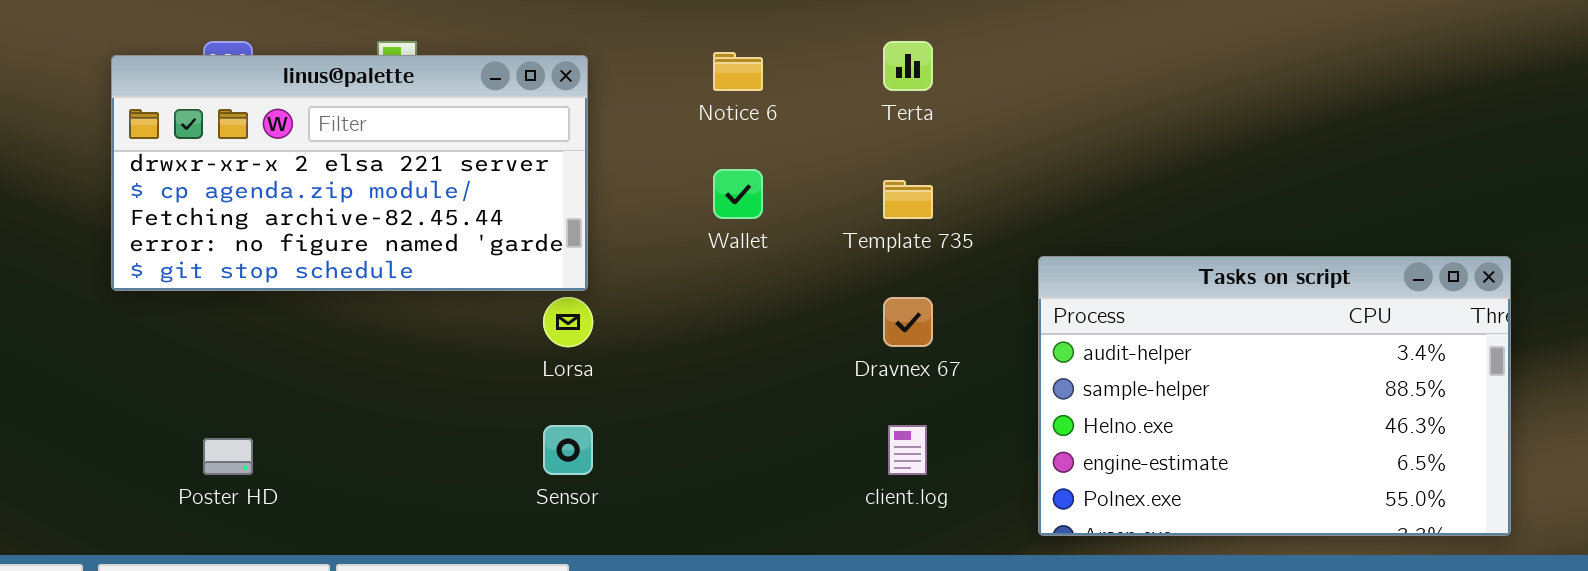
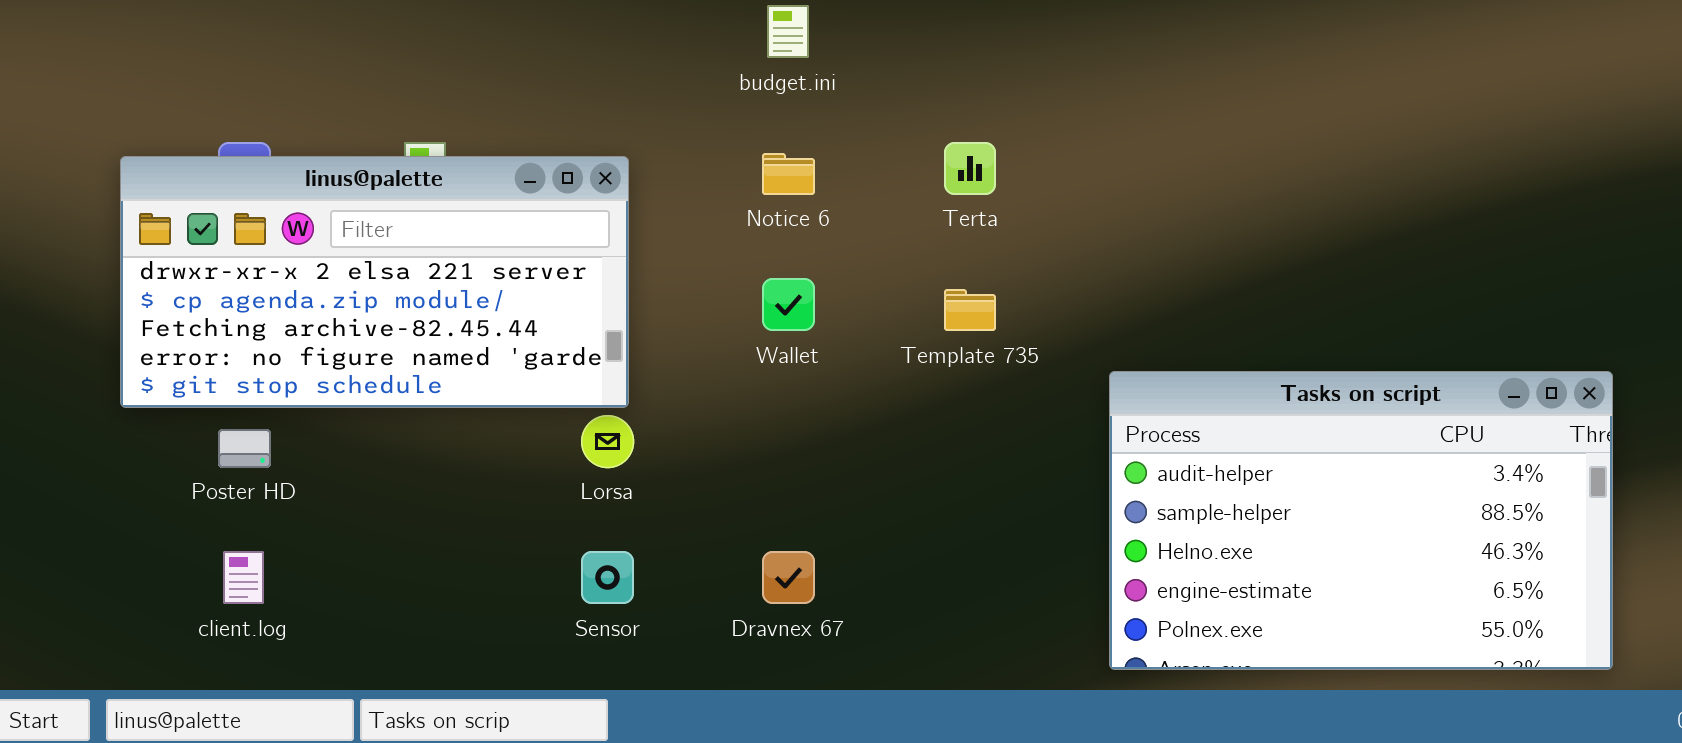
Dravnex 67: [883,297,933,347] -> [762,551,815,604], moved
client.log: [888,425,927,475] -> [223,551,264,604], moved
Poster HD: [203,438,253,475] -> [218,429,271,468], moved

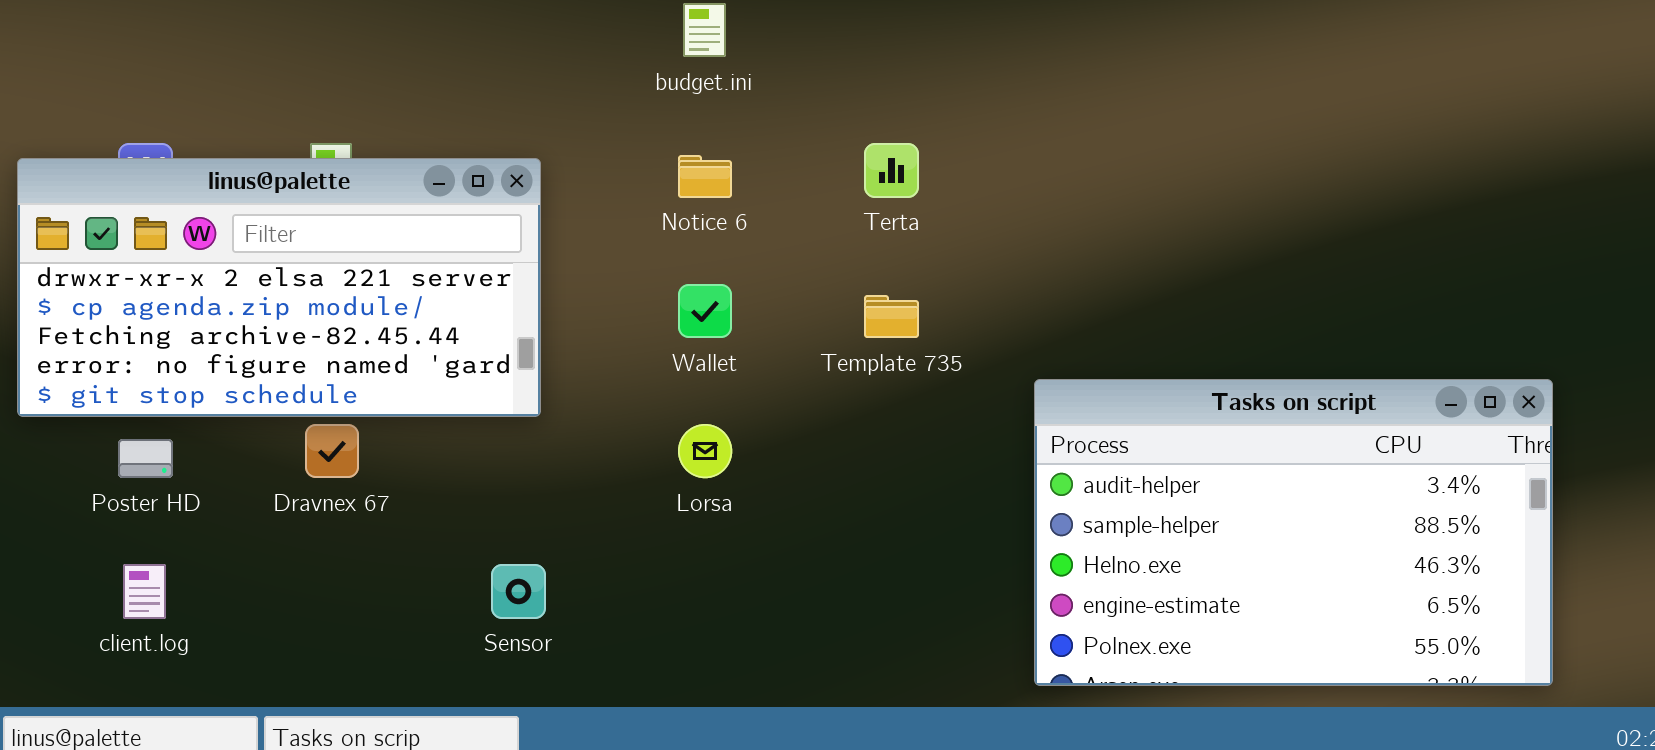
Lorsa: [581,415,634,468] -> [678,424,732,478], moved
Dravnex 67: [762,551,815,604] -> [305,424,359,478], moved

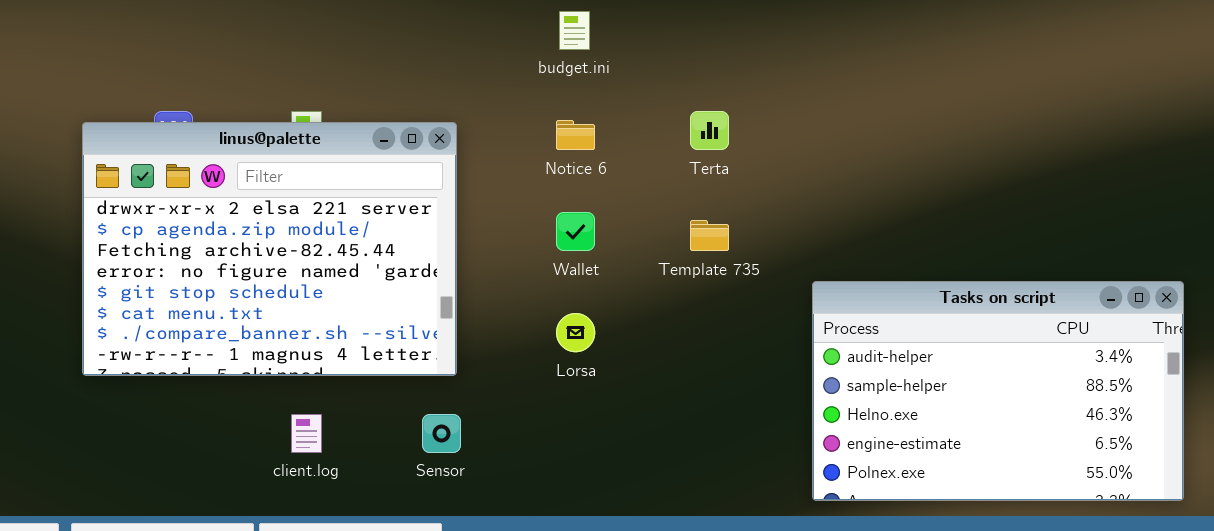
linus@palette: [17,158,541,417] -> [82,122,457,376], resized
client.log: [123,564,166,619] -> [291,414,322,453], moved

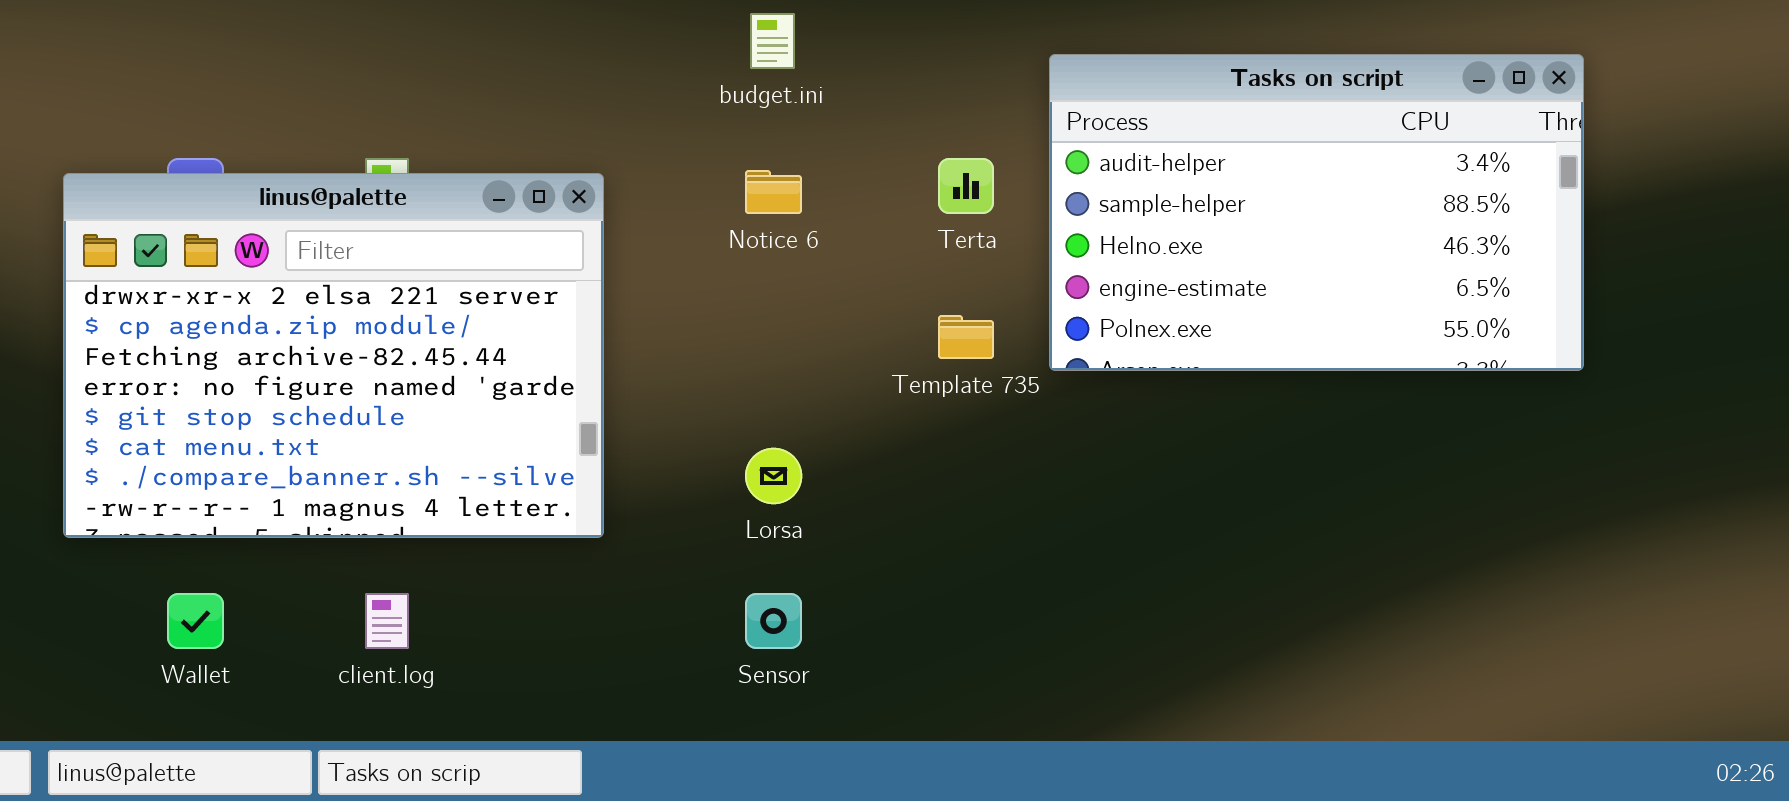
Wallet: [556,212,595,251] -> [167,593,224,649], moved
Tasks on script: [812,281,1184,501] -> [1049,54,1584,371], moved
Sensor: [422,414,461,453] -> [745,593,802,649], moved

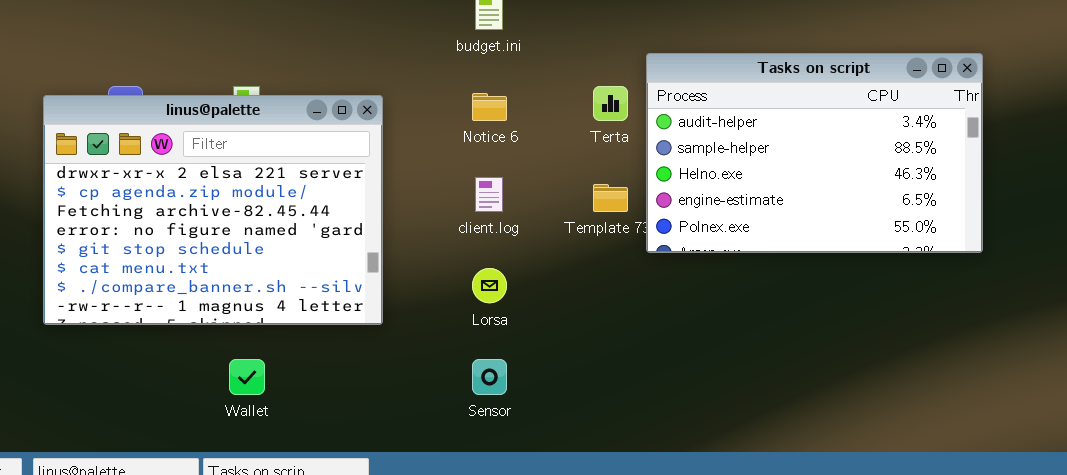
Tasks on script: [1049,54,1584,371] -> [646,53,983,253], moved
Wallet: [167,593,224,649] -> [229,359,265,395], moved
client.log: [365,593,409,649] -> [475,177,503,212], moved

